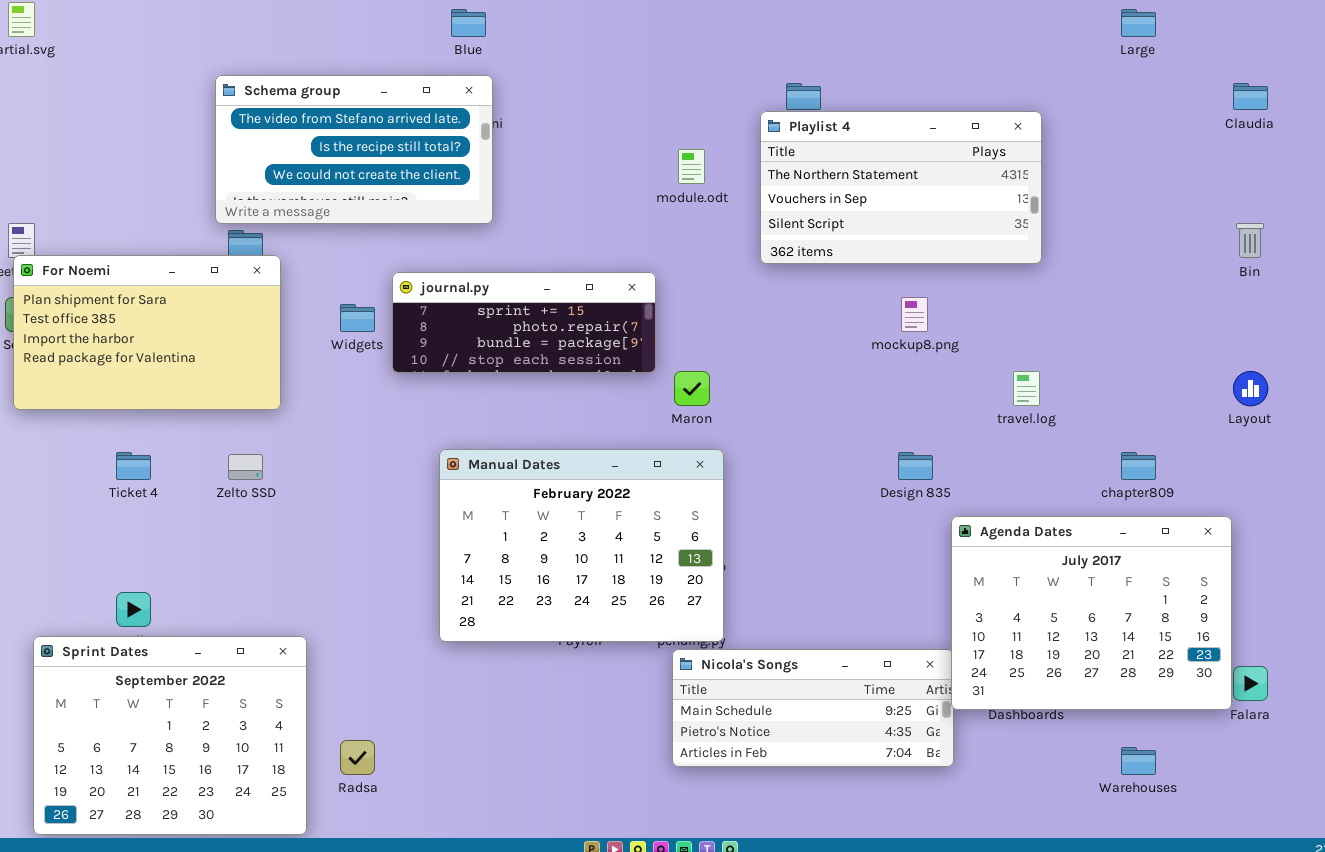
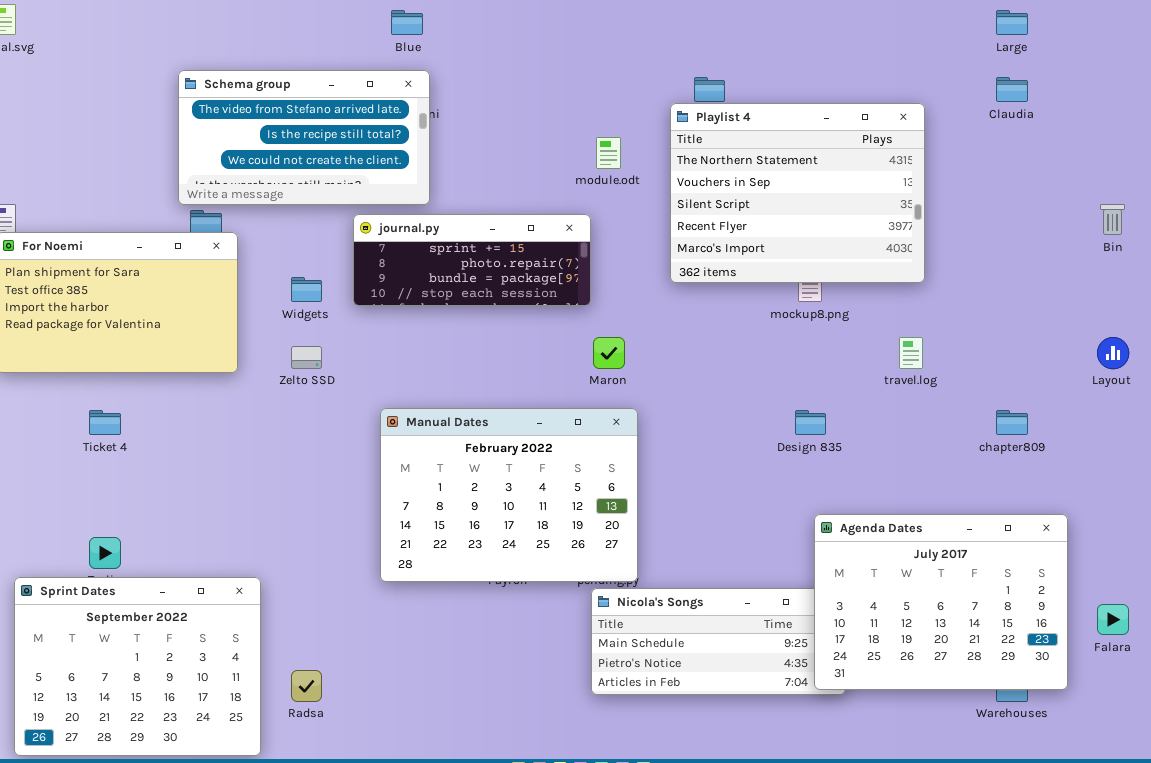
Claudia: [1233,83,1268,110] -> [996,77,1028,102], moved
Playlist 4: [760,111,1042,264] -> [670,103,925,283], resized
journal.py: [392,272,656,373] -> [353,214,591,306], moved
Zelto SSD: [228,454,263,480] -> [291,346,322,369], moved
Agenda Dates: [951,516,1232,710] -> [814,514,1068,690], moved

